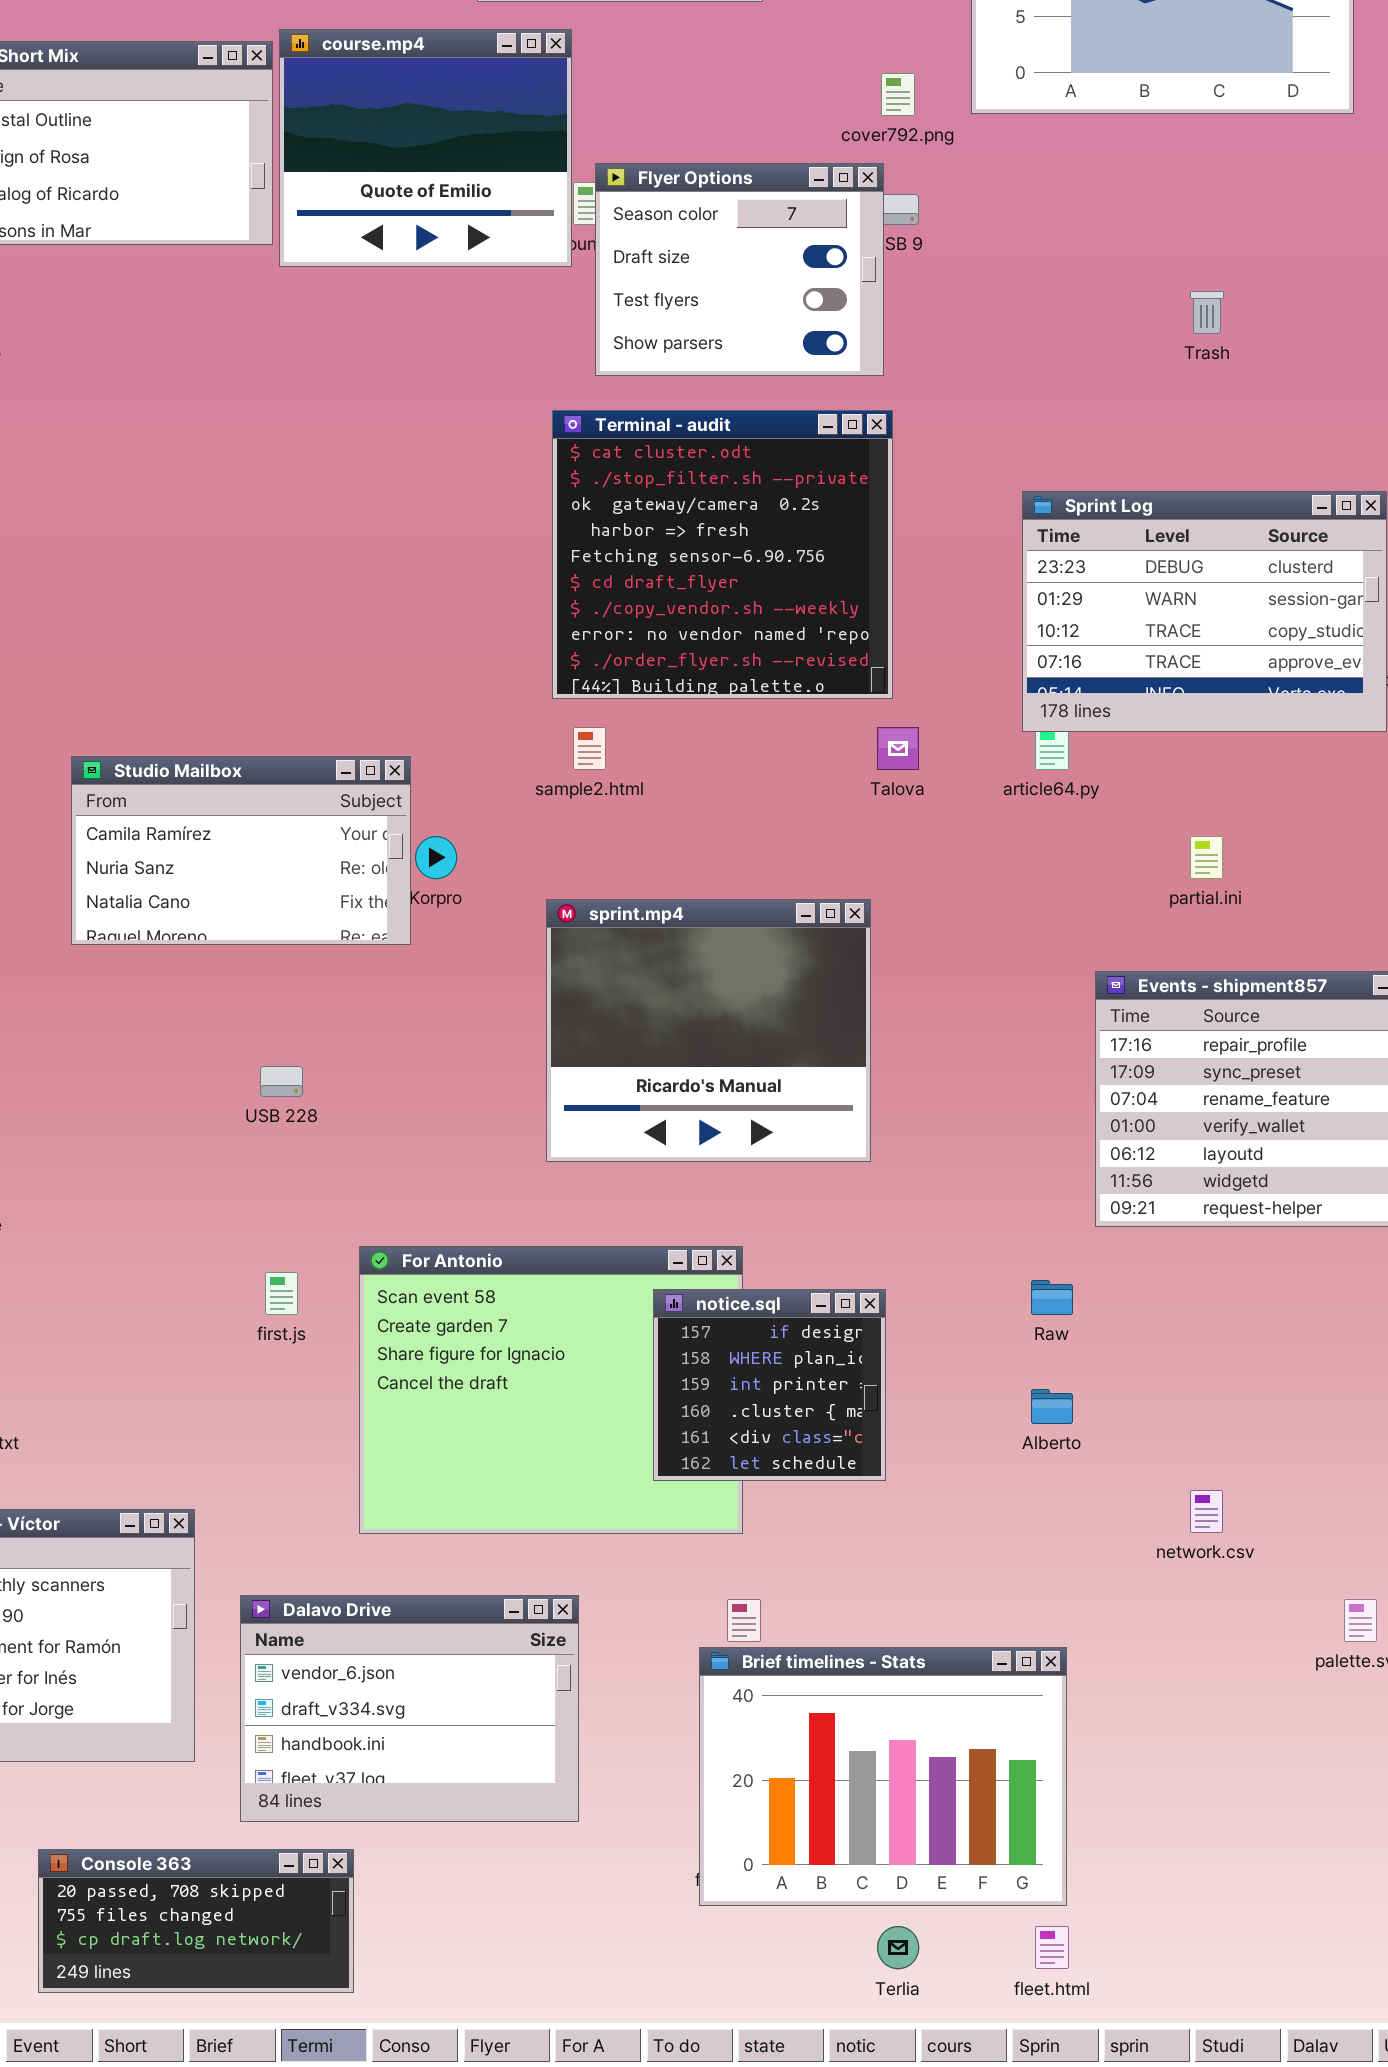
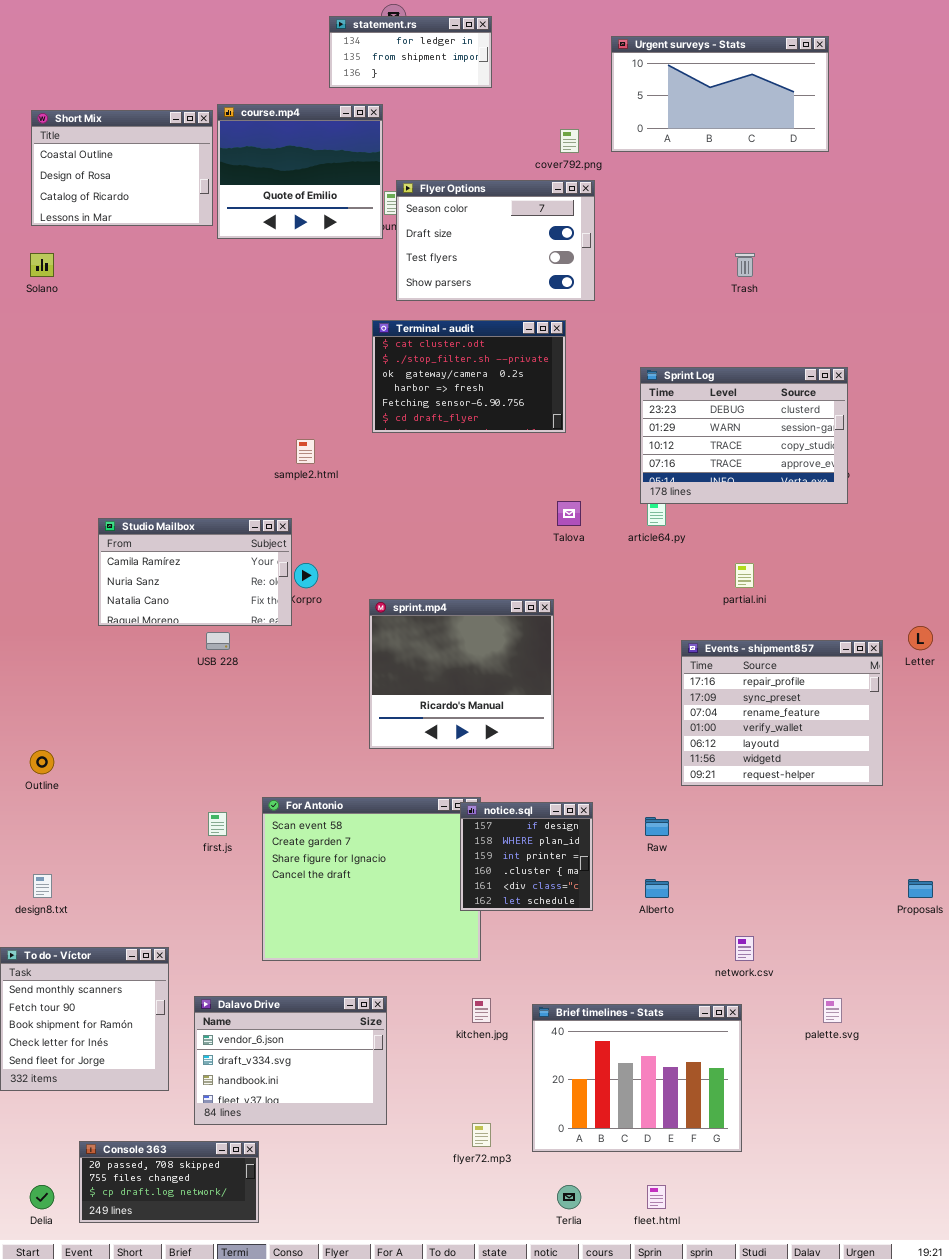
Flyer Options: [595,163,884,376] -> [396,180,595,301], resized
Terminal - audit: [552,410,893,699] -> [372,320,566,433], resized
sample2.html: [573,727,606,770] -> [296,439,315,464], moved
USB 228: [260,1066,303,1097] -> [206,632,230,650], moved
notice.sql: [653,1289,886,1481] -> [460,802,593,911], moved
Brief timelines - Stats: [699,1647,1067,1906] -> [532,1004,742,1152], moved

